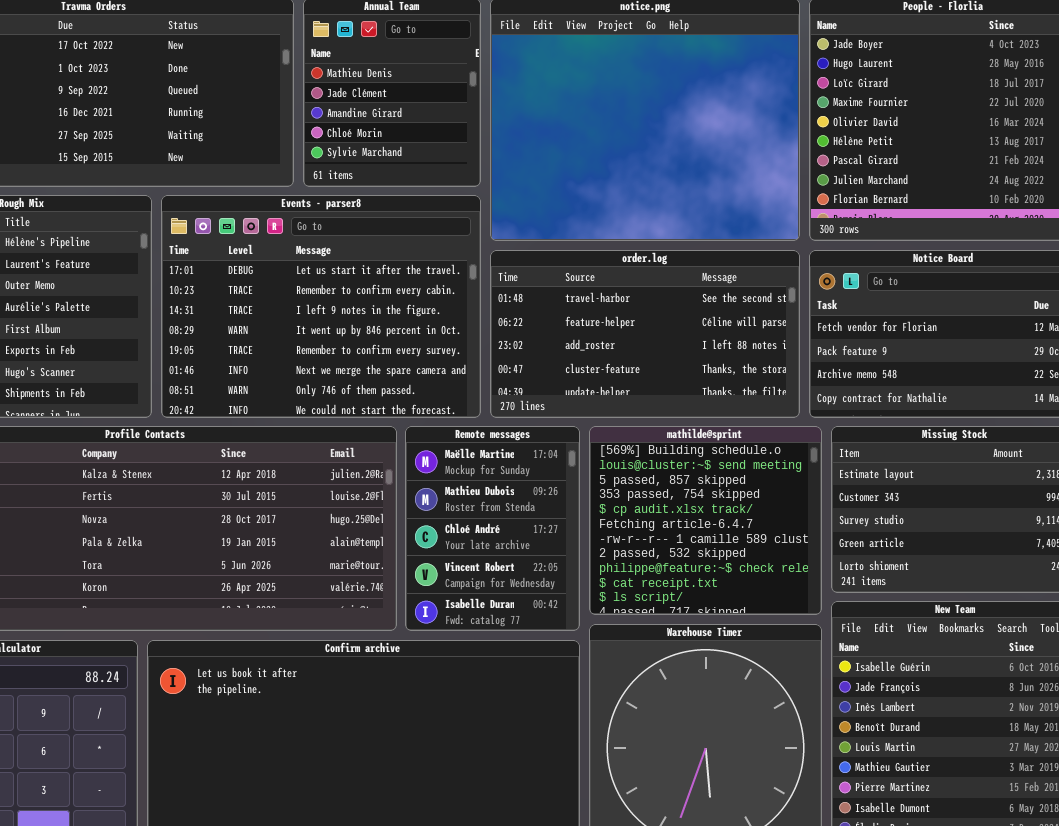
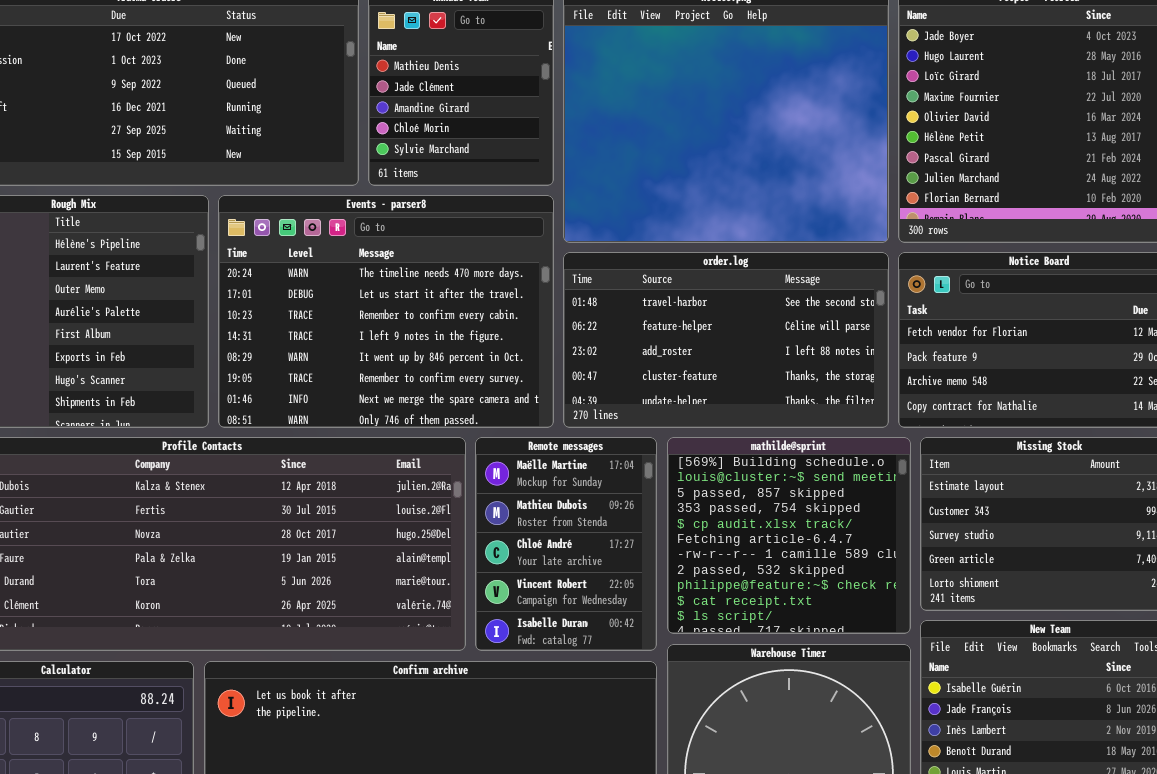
Events - parser8: [161,195,481,418] -> [218,195,554,428], scrolled up 1 row

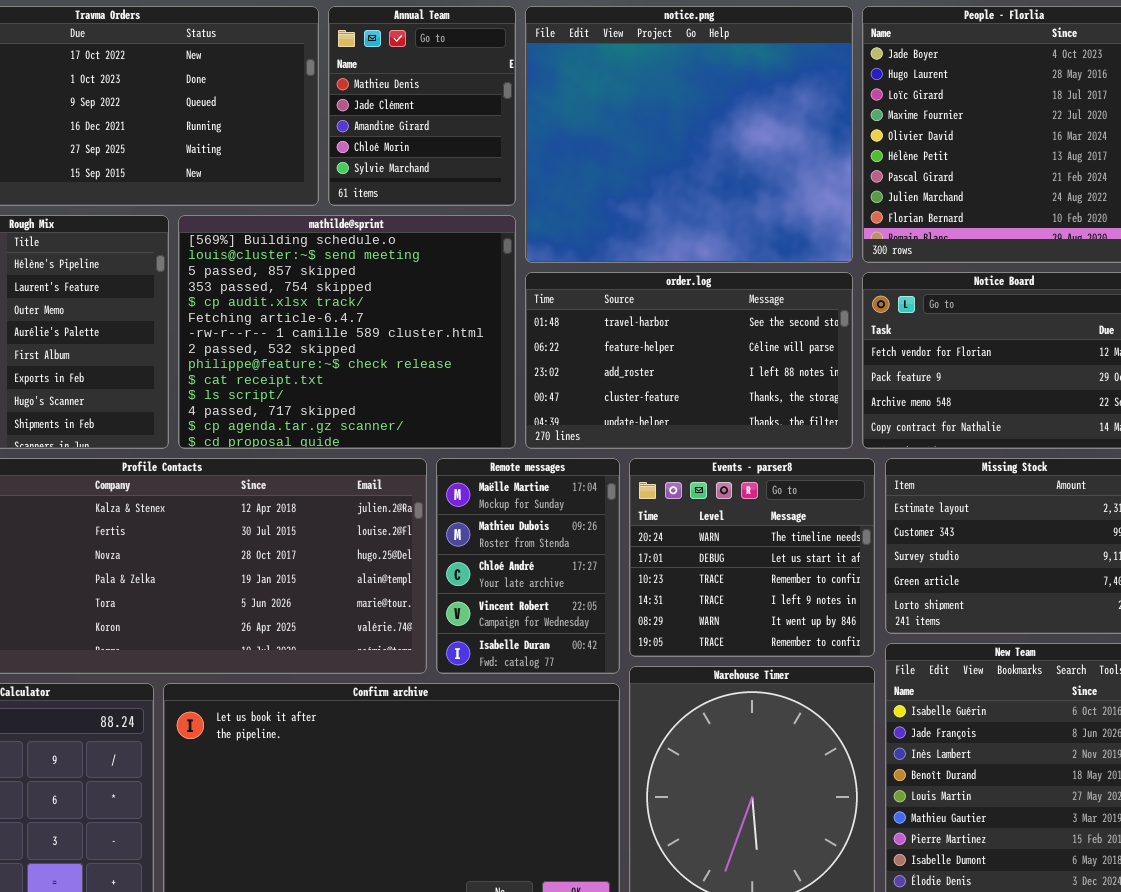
Events - parser8: [218,195,554,428] -> [629,458,875,657], moved, resized
mathilde@sprint: [667,437,911,634] -> [178,215,516,449], moved, resized

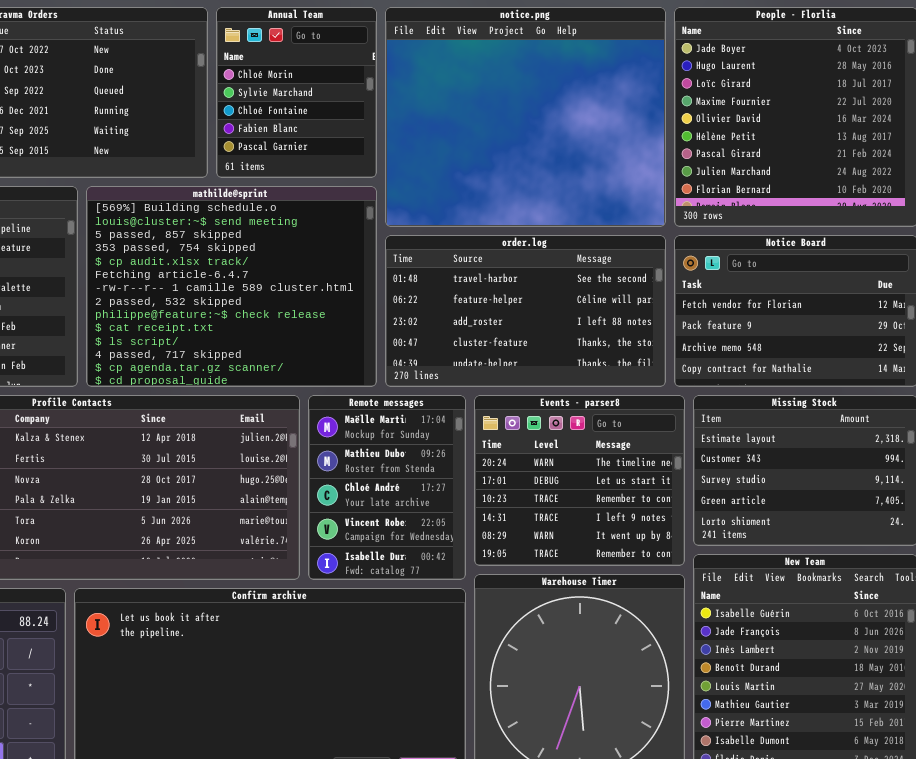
Annual Team: [328,6,516,206] -> [216,7,377,178], scrolled down 3 rows

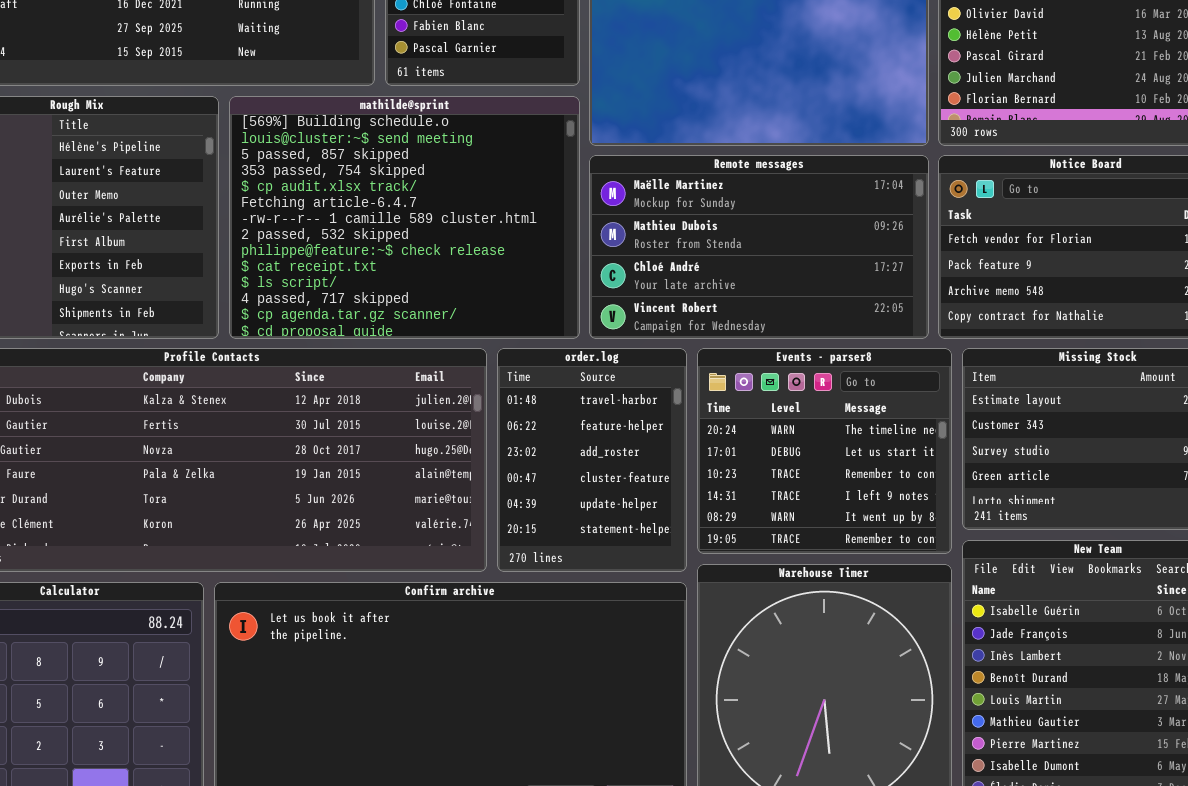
order.log: [385,235,666,387] -> [497,348,687,572], moved, resized
Remote messages: [308,395,466,580] -> [589,155,929,339], moved, resized

